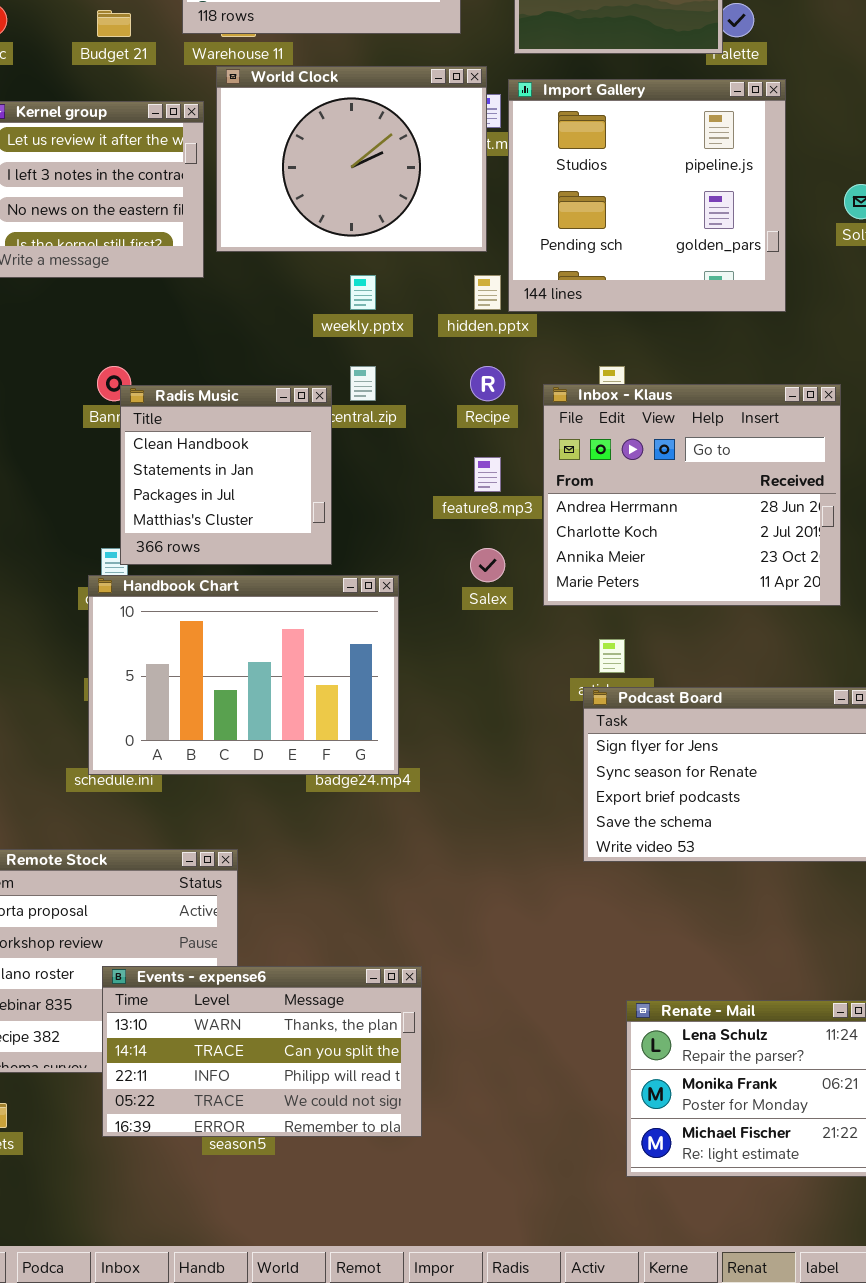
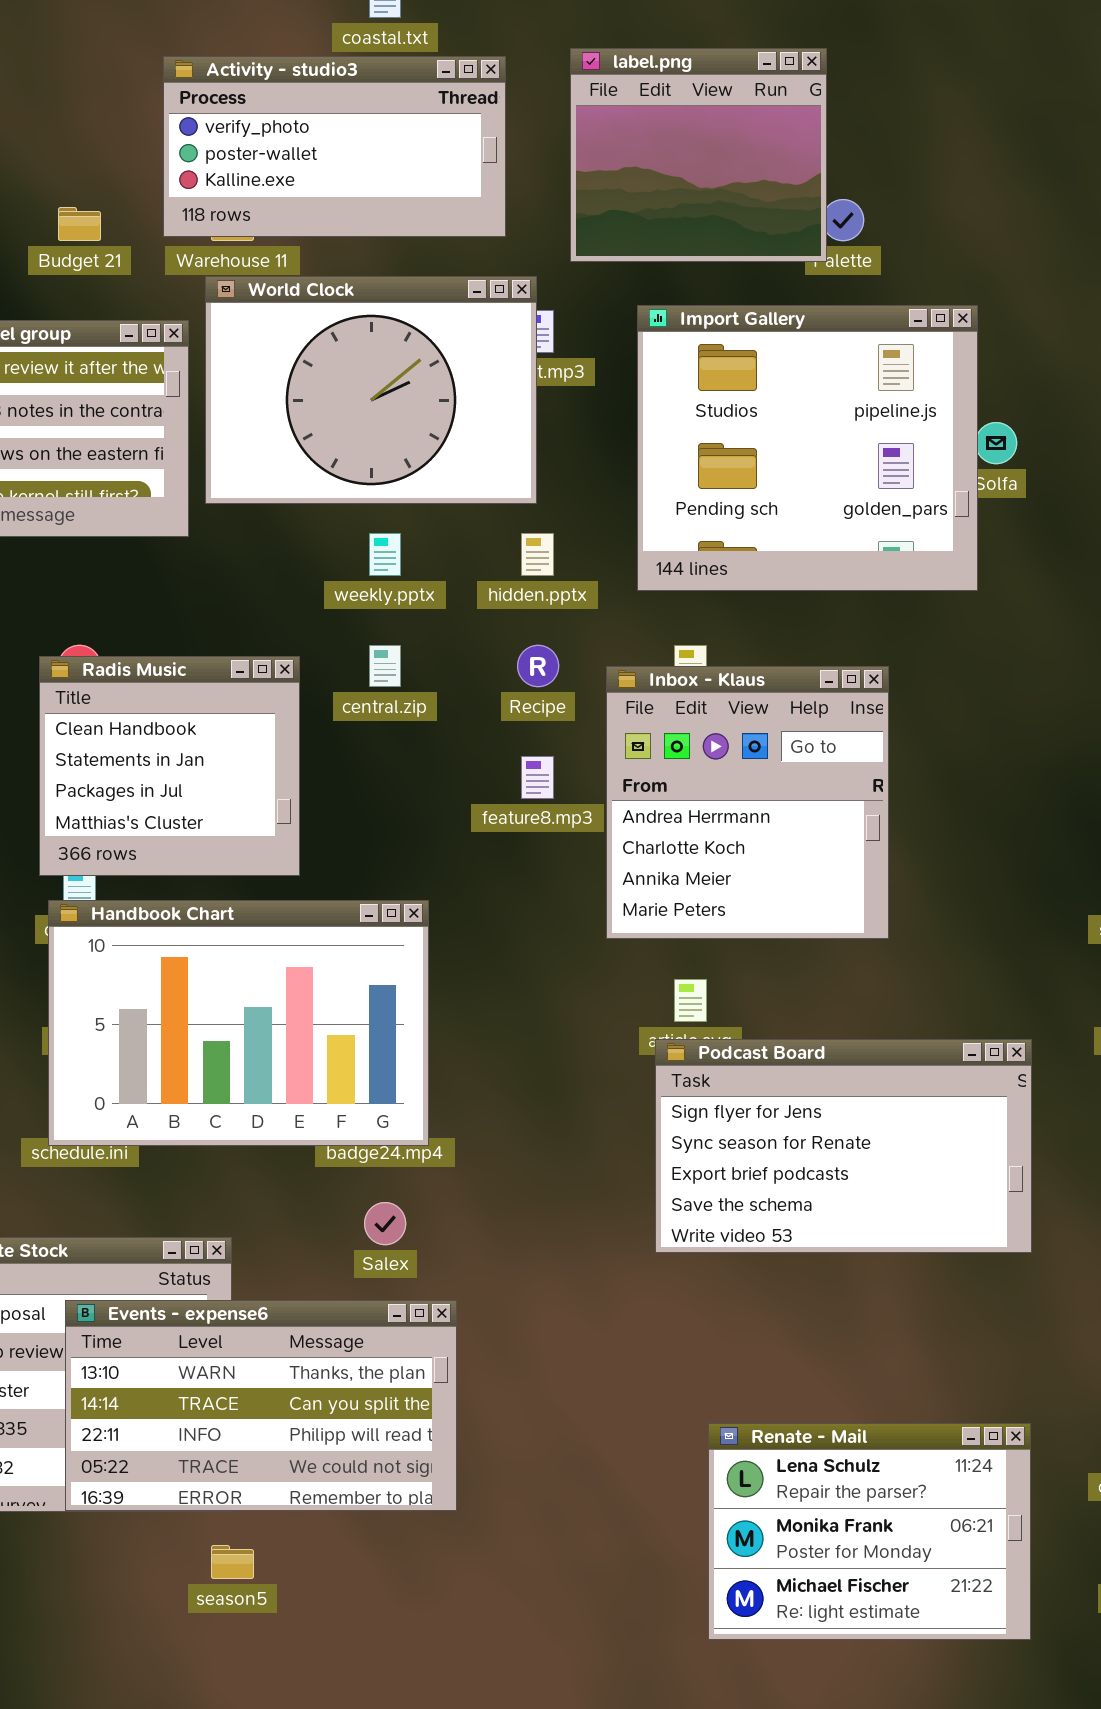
Import Gallery: [508,79,786,312] -> [637,305,978,591], moved
Inbox - Klaus: [543,384,841,606] -> [606,666,889,939], resized
Radis Music: [120,385,332,565] -> [39,656,300,876], moved
Salex: [470,548,505,582] -> [364,1202,406,1245], moved
Events - expense6: [102,966,422,1137] -> [65,1300,457,1511], moved

